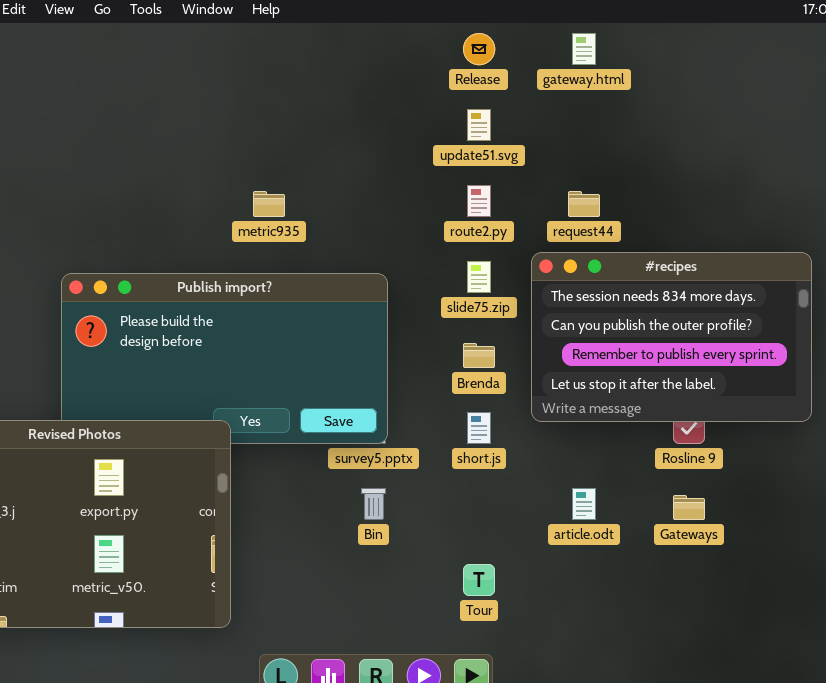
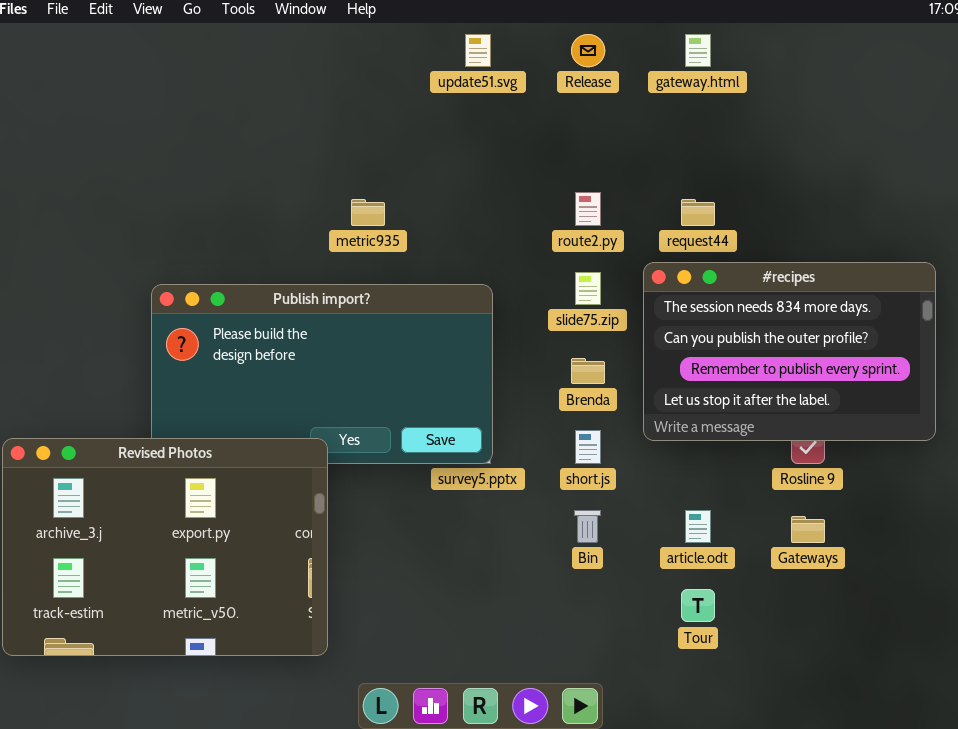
update51.svg: [467,109,491,141] -> [465,34,491,67], moved
Bin: [361,488,386,520] -> [574,510,601,543], moved
Tour: [463,564,495,596] -> [681,589,715,622], moved

